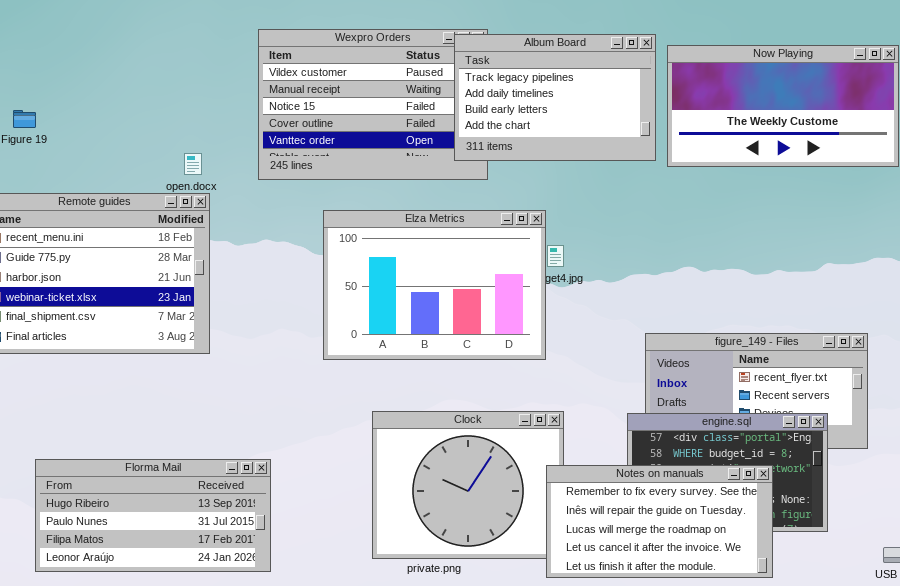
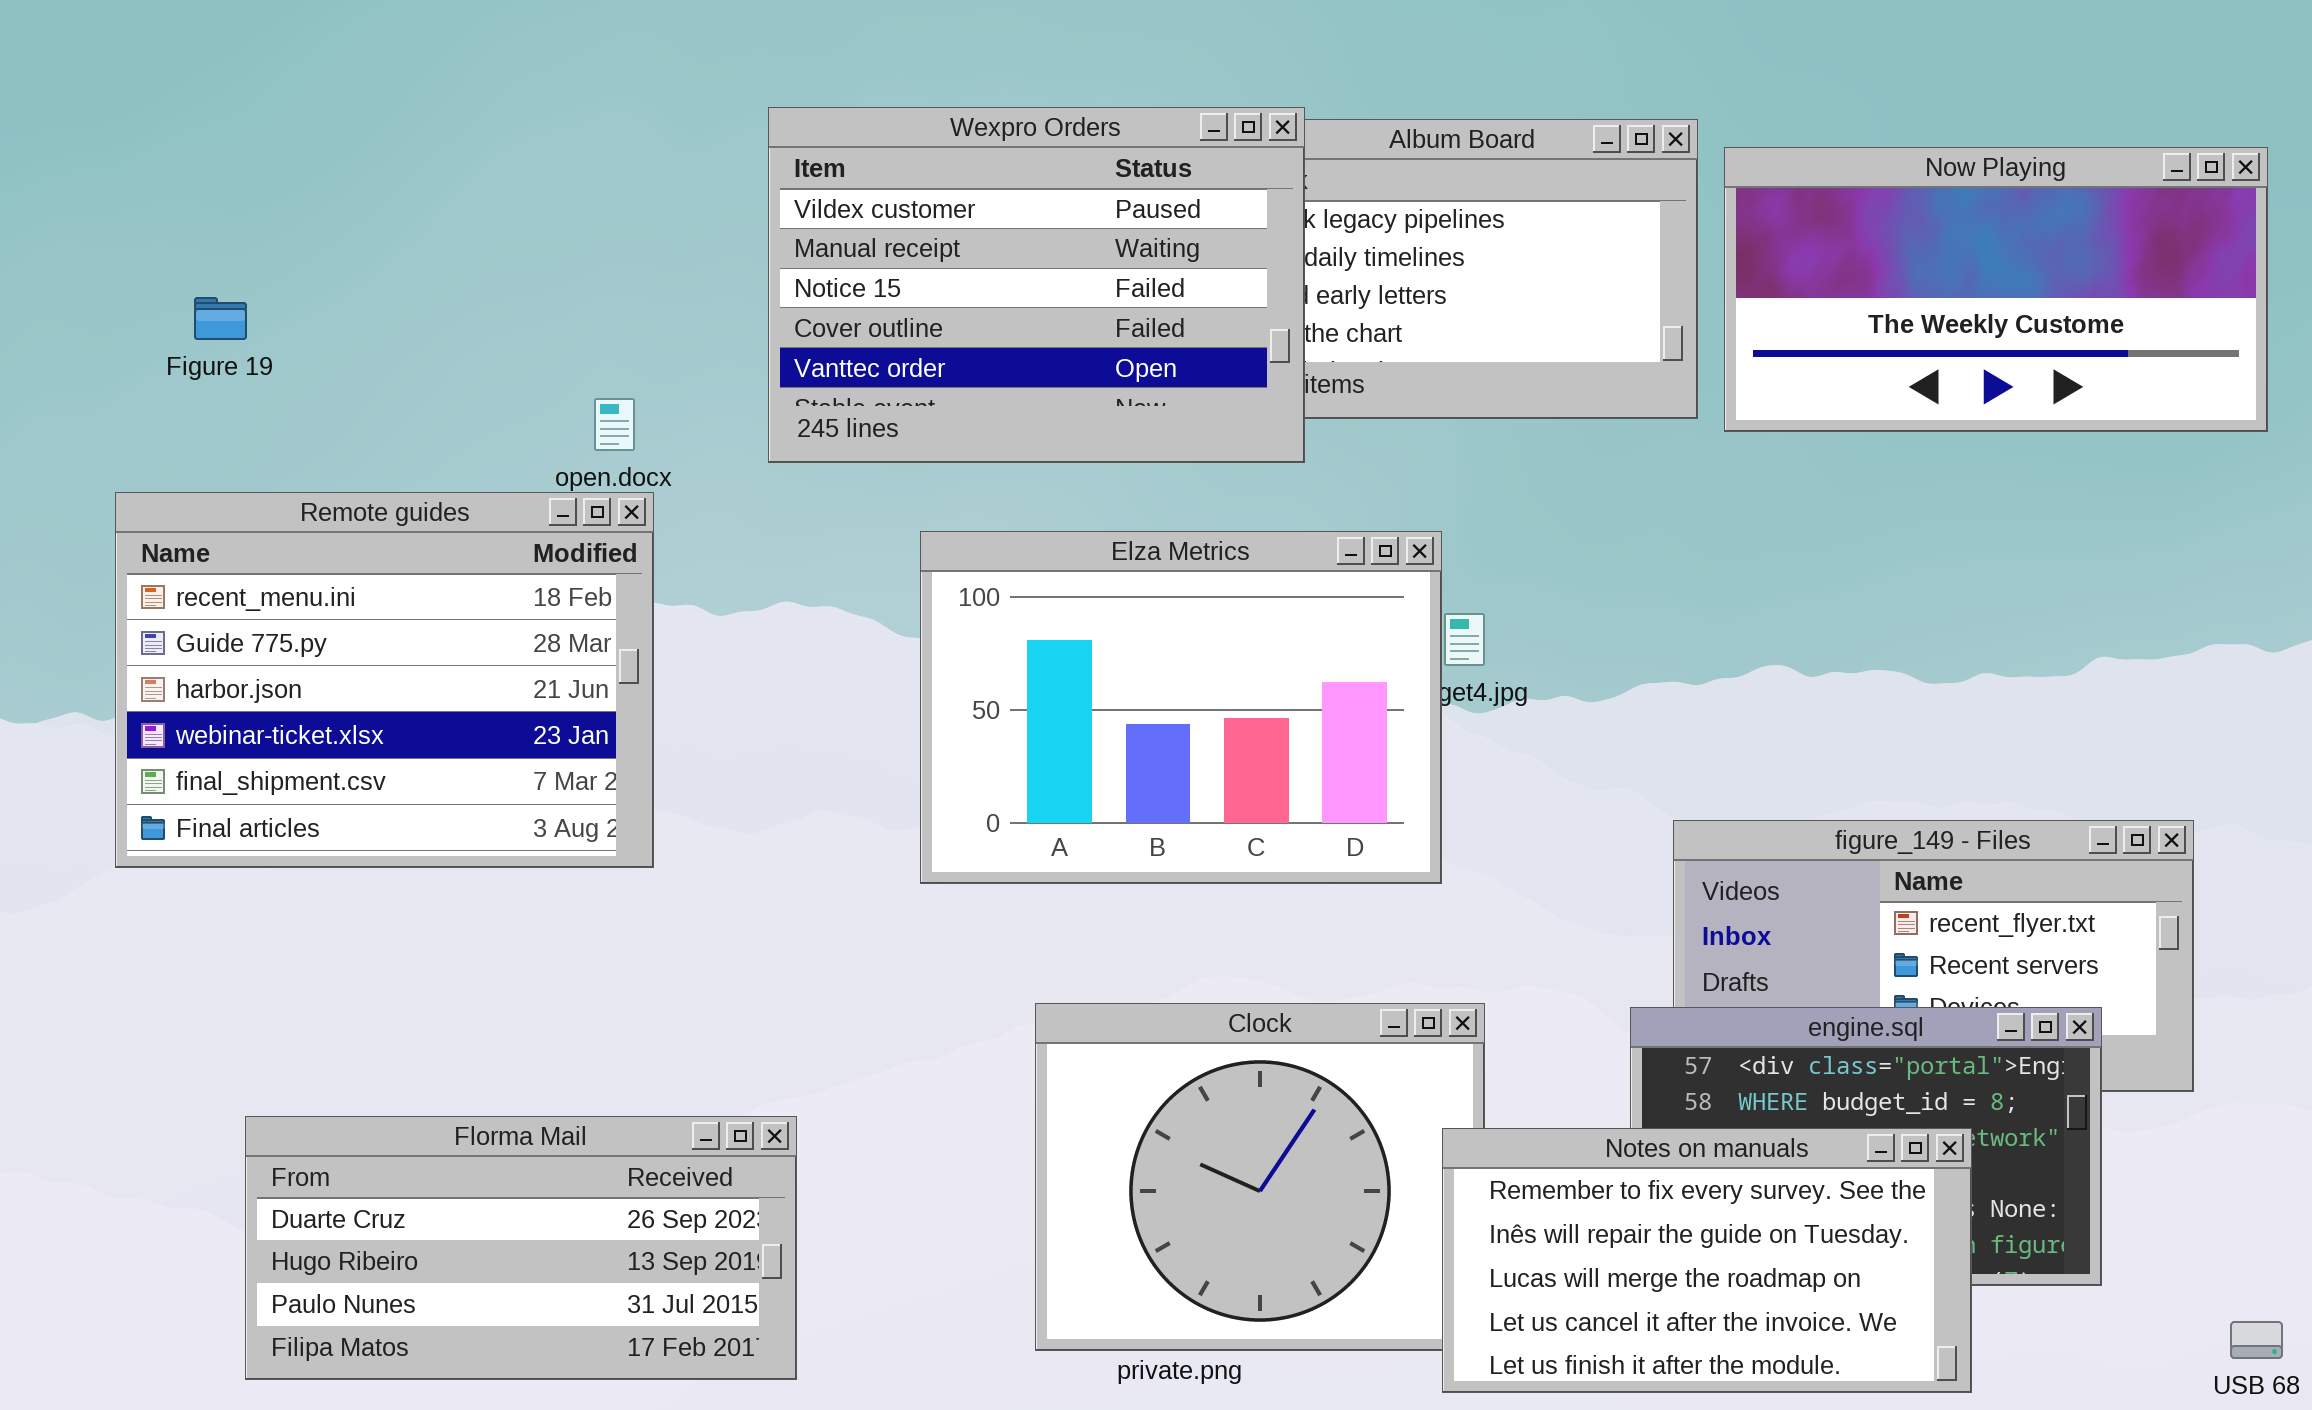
Wexpro Orders: [258,29,488,180] -> [768,107,1305,463], raised
Florma Mail: [35,459,271,572] -> [245,1116,797,1380], scrolled up 1 row

